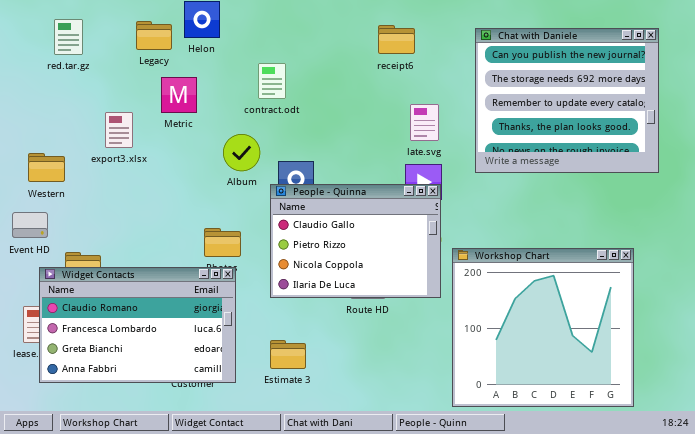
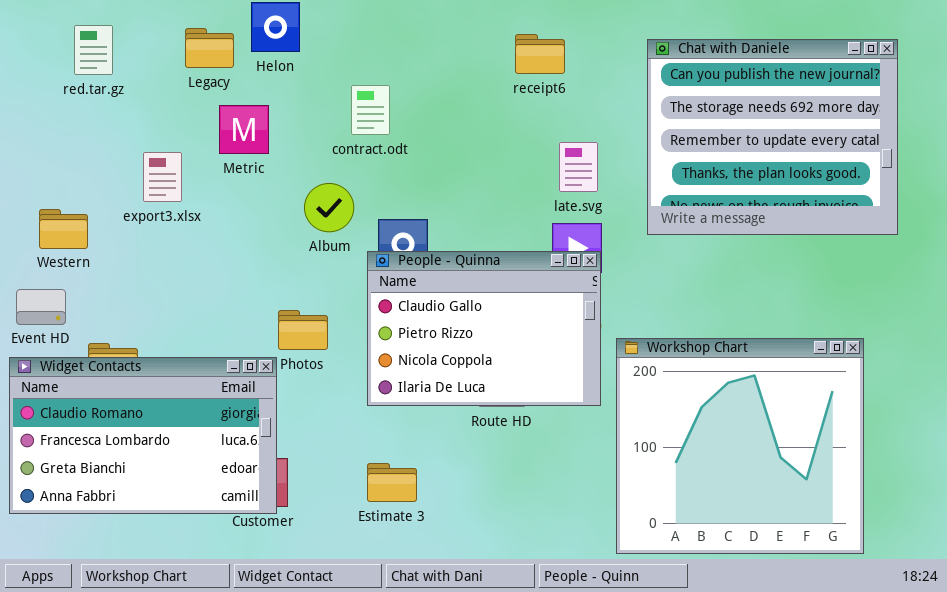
Widget Contacts: [39,267,236,383] -> [9,357,277,514], moved

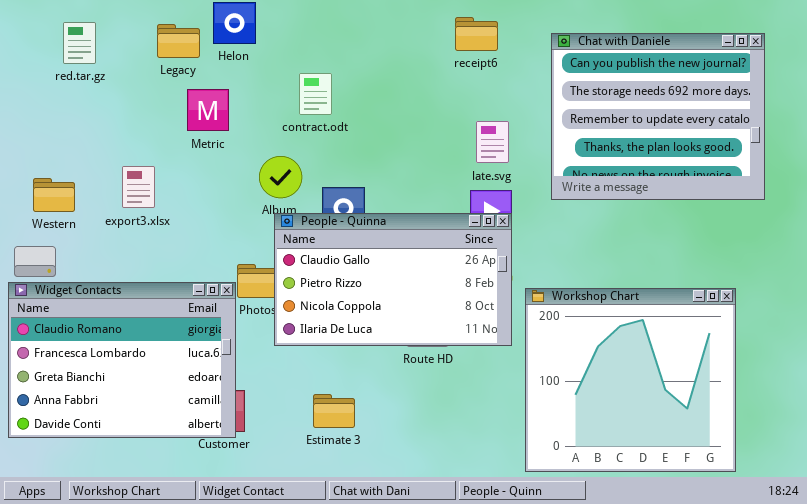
receipt6: [515,34,565,74] -> [455,17,498,51], moved
export3.xlsx: [143,152,182,202] -> [122,166,155,208], moved
People - Quinna: [367,251,601,406] -> [274,213,512,346], resized
Widget Contacts: [9,357,277,514] -> [8,282,236,438], resized

